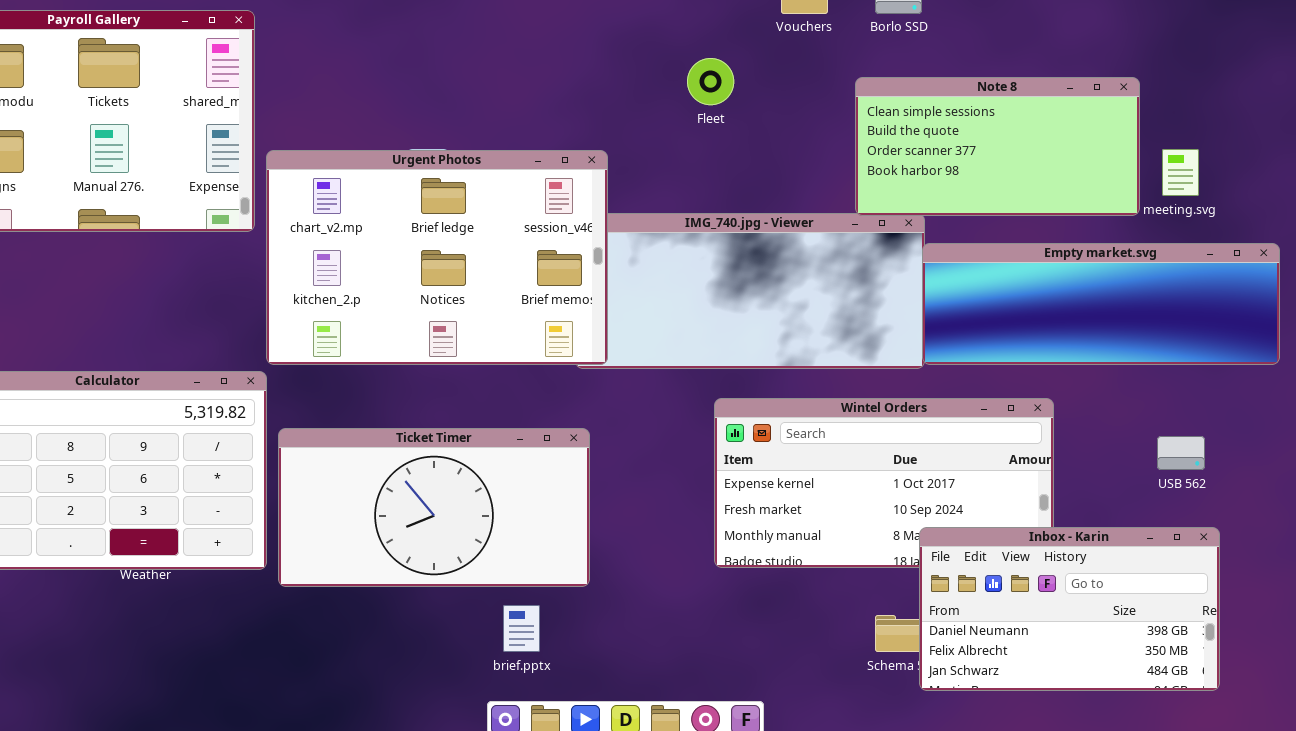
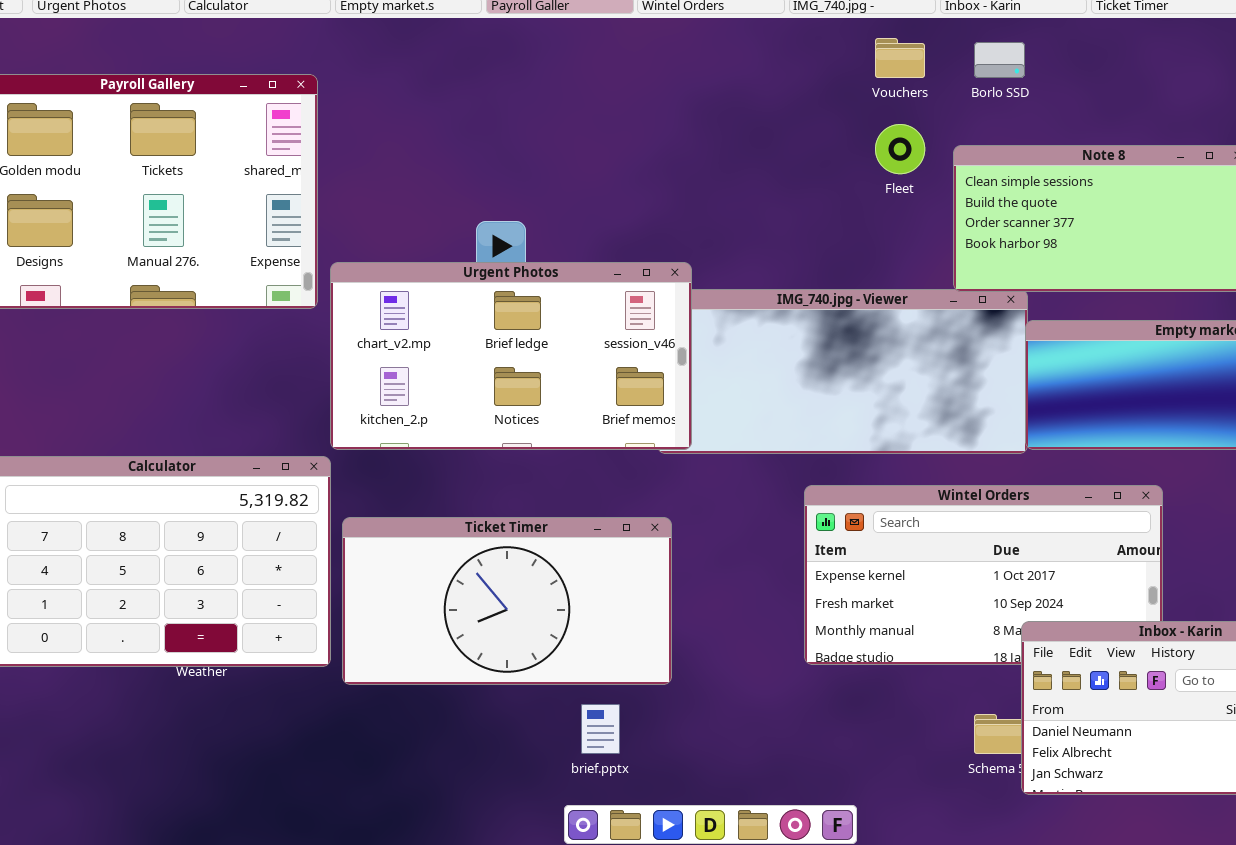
Fleet: [687,58,734,105] -> [875,124,925,174], moved
Urgent Photos: [266,150,608,365] -> [330,262,692,450], resized

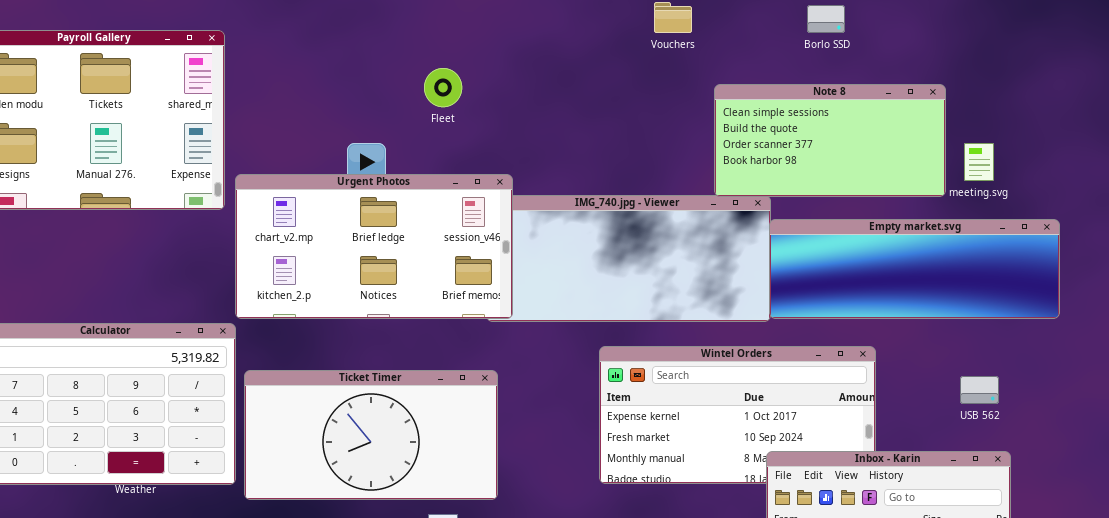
Borlo SSD: [974,42,1025,78] -> [807,5,845,33], moved
Fleet: [875,124,925,174] -> [424,68,462,107], moved

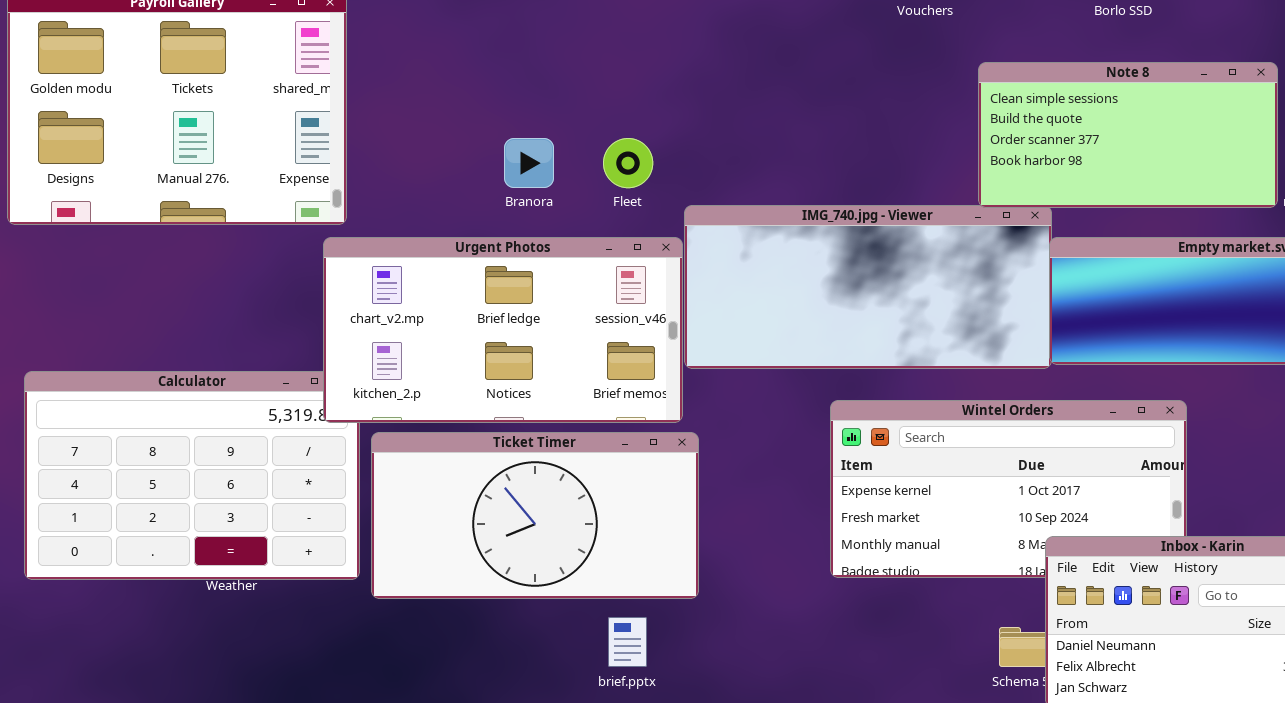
Fleet: [424,68,462,107] -> [603,138,653,188], moved
Urgent Photos: [235,174,513,319] -> [323,237,683,423], moved

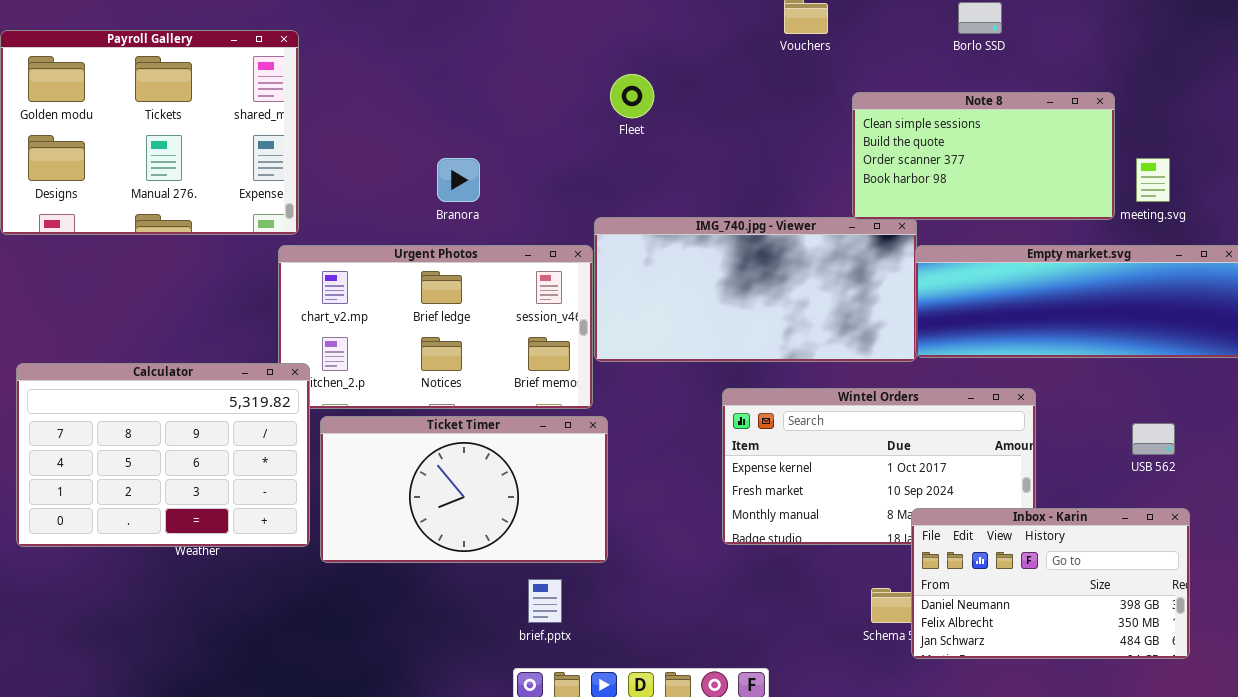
Fleet: [603,138,653,188] -> [610,74,654,118], moved
Calculator: [24,371,360,580] -> [16,363,310,547], raised

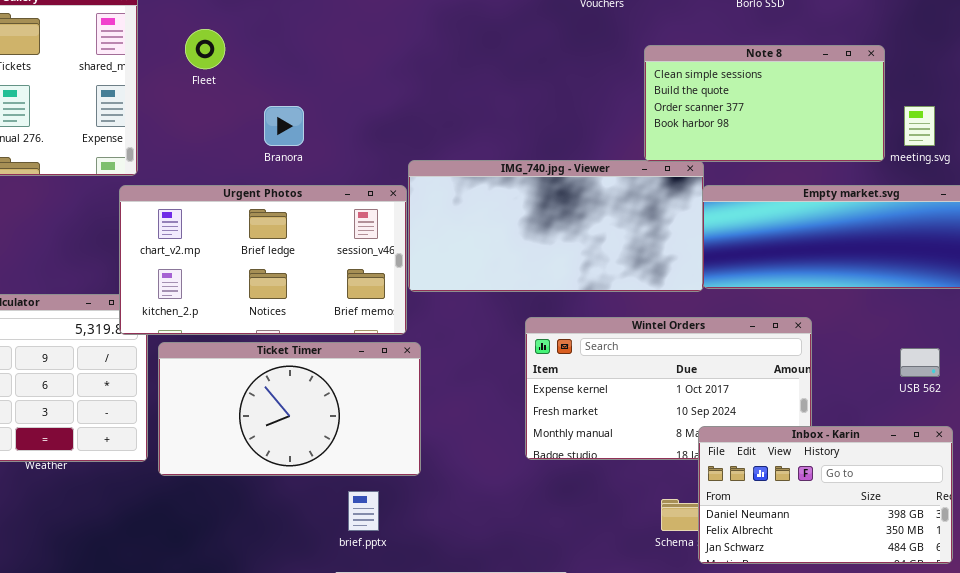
Fleet: [610,74,654,118] -> [185,29,225,69], moved
Urgent Photos: [278,245,593,409] -> [119,185,407,335], raised

